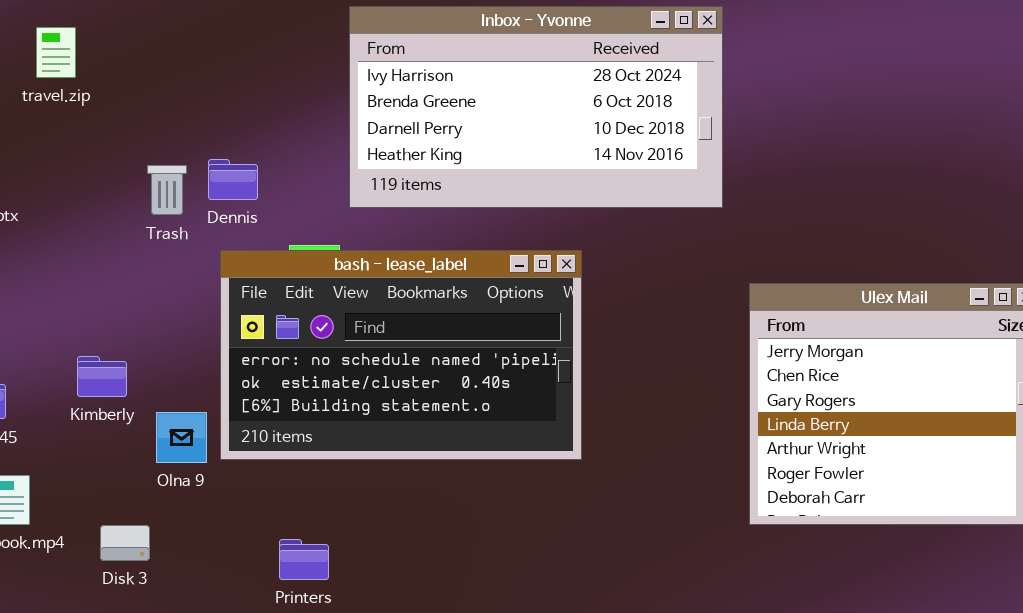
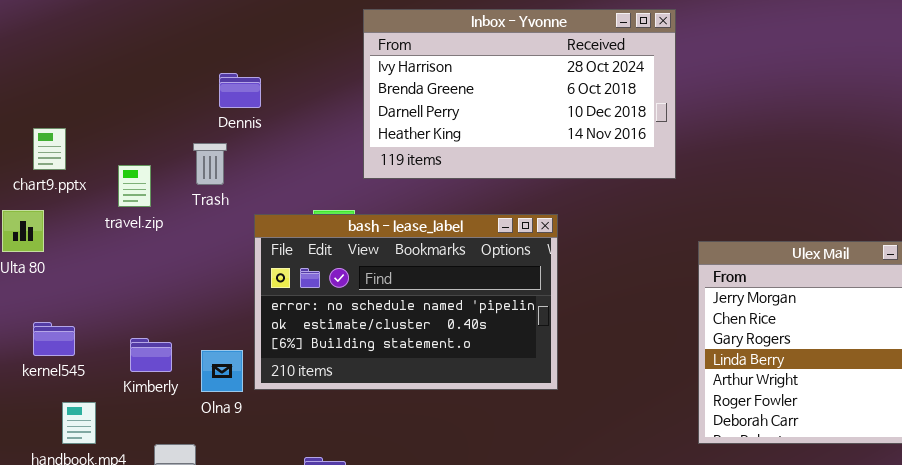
travel.zip: [36,27,76,78] -> [118,165,151,207], moved
Dennis: [208,159,258,200] -> [219,73,261,108], moved
Kimberly: [77,356,127,397] -> [130,338,172,372], moved

